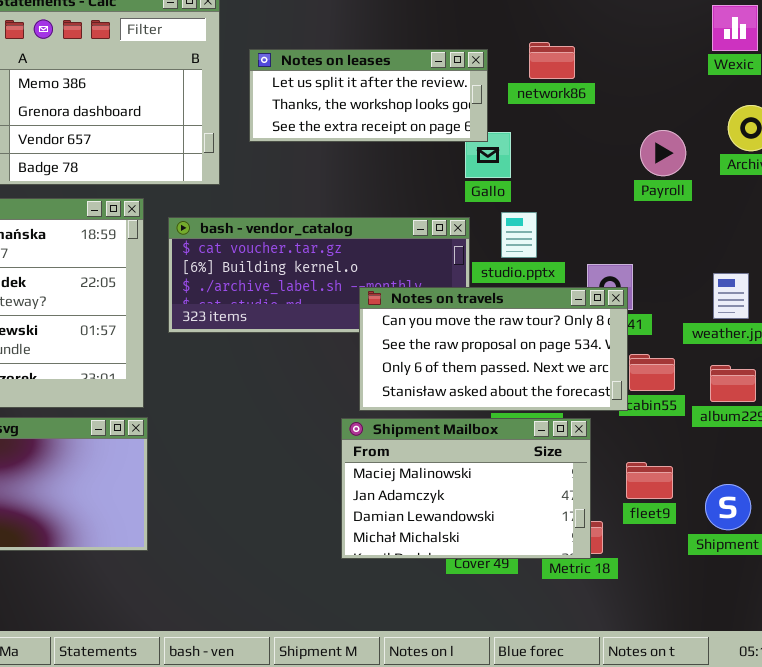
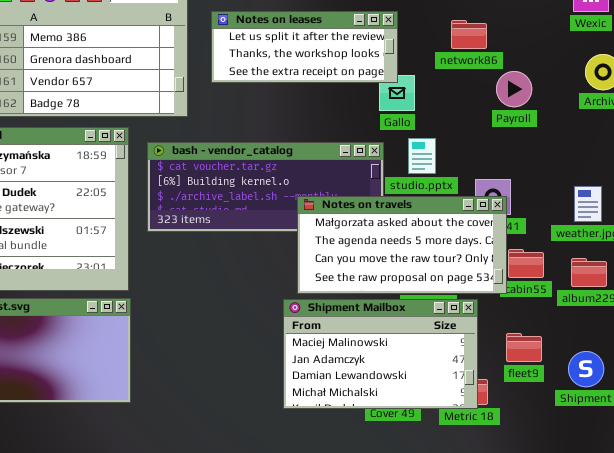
network86: [529,42,575,79] -> [451,20,487,49], moved
Payroll: [640,130,686,176] -> [496,71,532,107], moved
Notes on travels: [359,287,628,411] -> [297,196,507,294], scrolled up 2 rows

